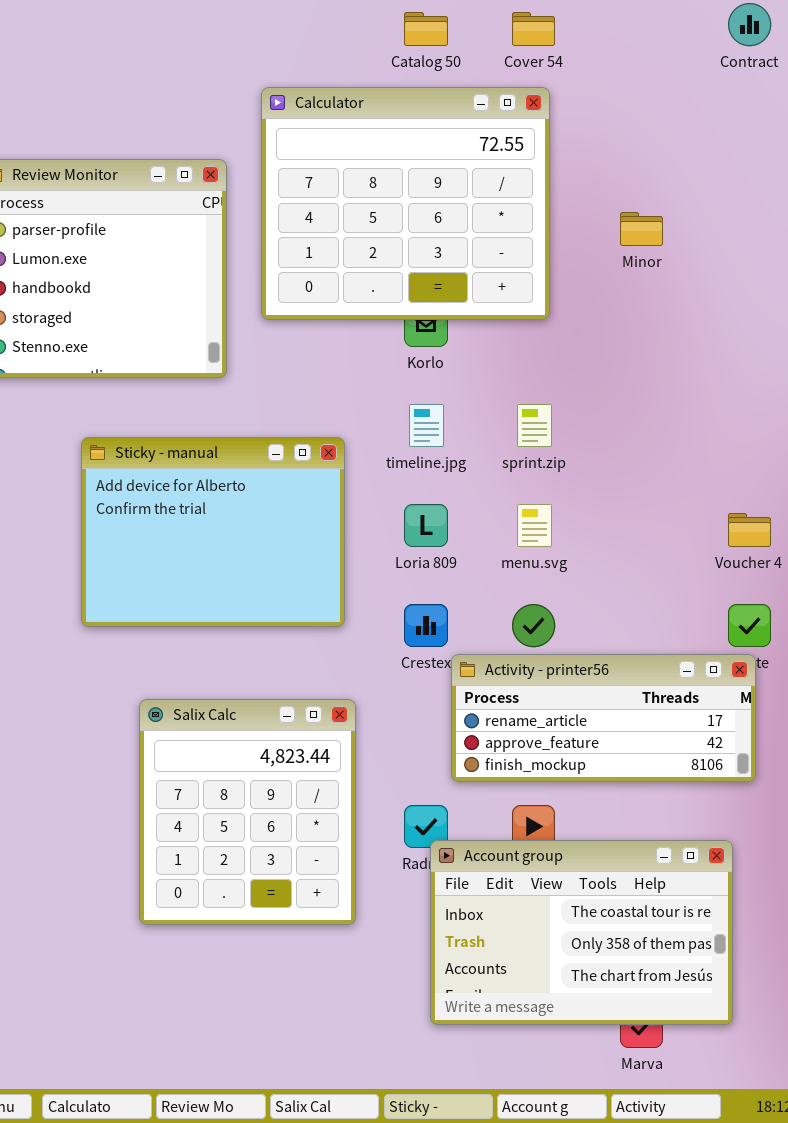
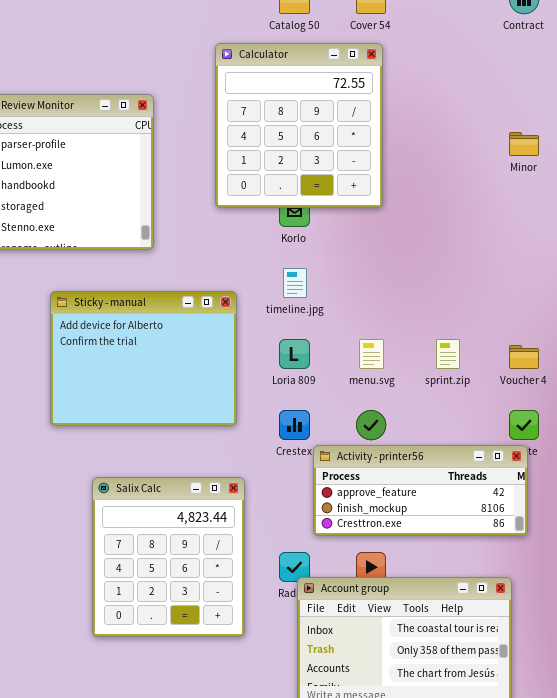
Calculator: [261,87,550,320] -> [215,43,383,208], resized
Minor: [620,212,663,246] -> [509,132,539,156], moved
sprint.zip: [517,404,552,447] -> [436,339,460,369], moved
Activity - printer56: [451,654,756,782] -> [313,445,528,536], scrolled down 1 row

